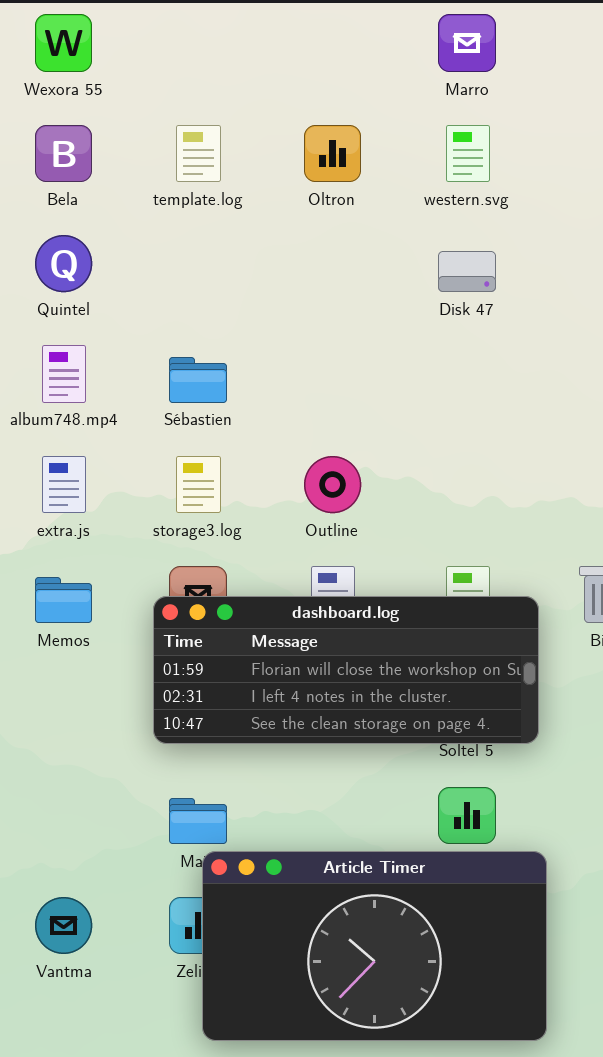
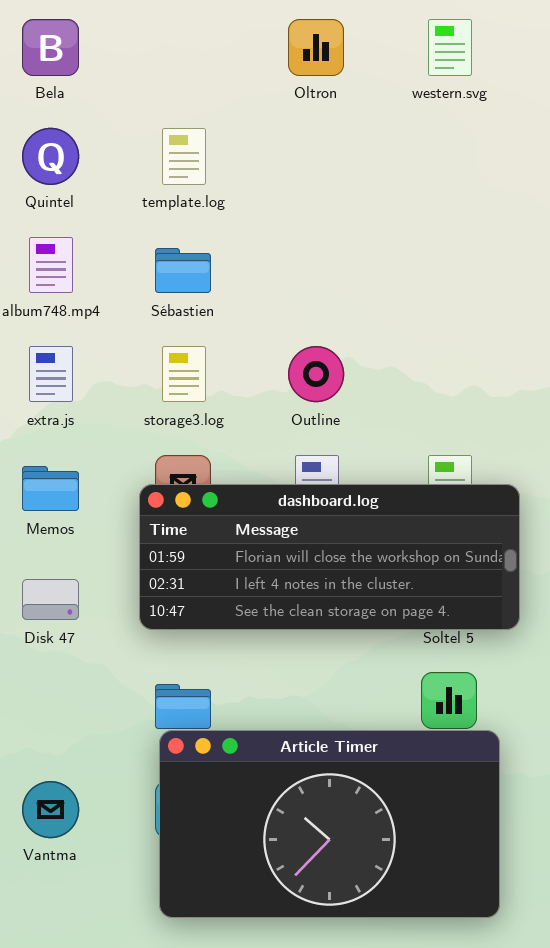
template.log: [176,125,221,182] -> [162,128,206,185], moved
Disk 47: [438,251,496,292] -> [22,579,79,620], moved
Article Timer: [202,851,547,1041] -> [159,730,500,918], moved

